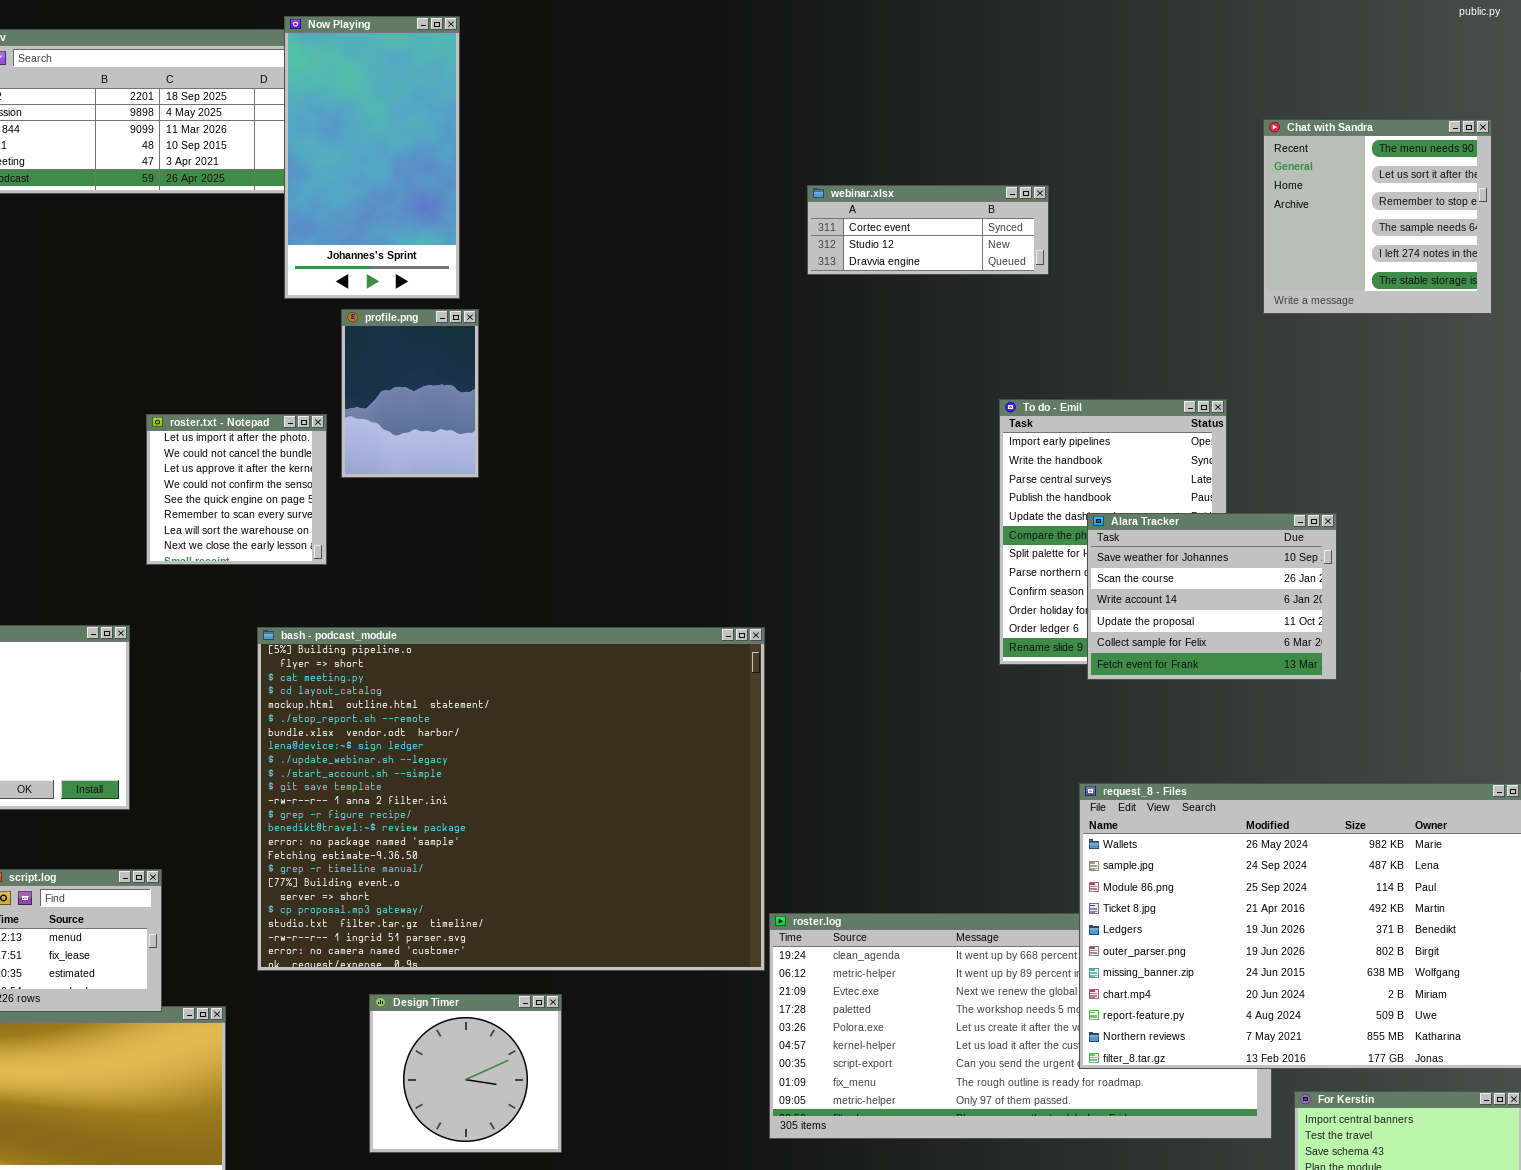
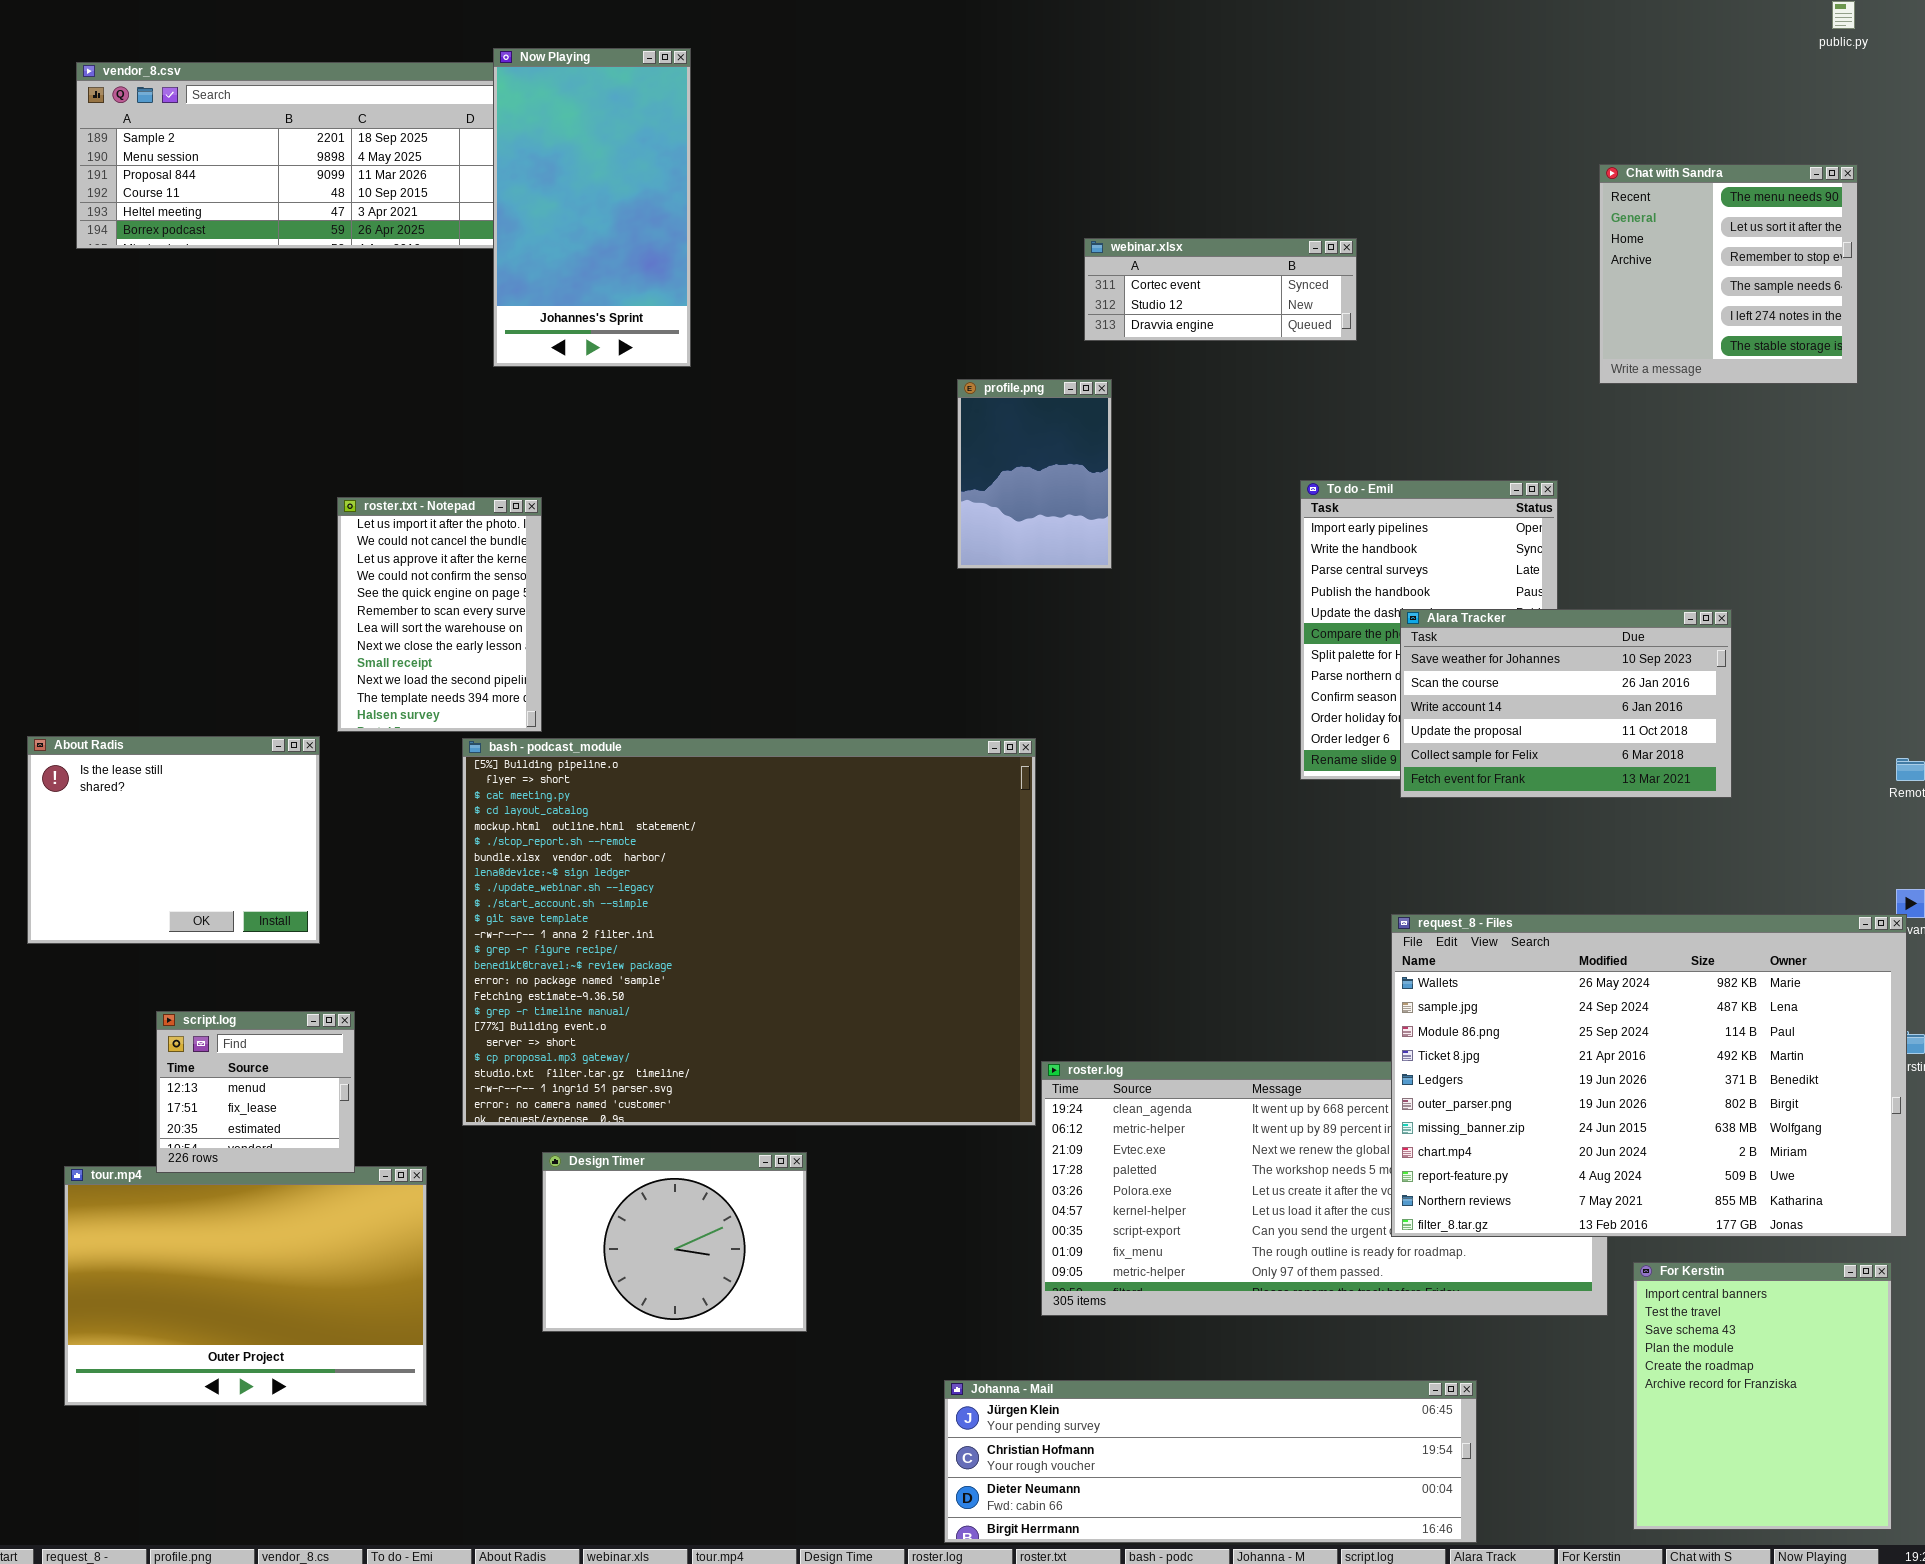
profile.png: [341,309,479,478] -> [957,379,1112,569], moved
roster.txt - Notepad: [146,414,327,565] -> [337,497,542,732], resized
Alara Tracker: [1087,513,1337,680] -> [1400,609,1732,798], resized
Design Timer: [369,994,562,1153] -> [542,1152,807,1332], resized

